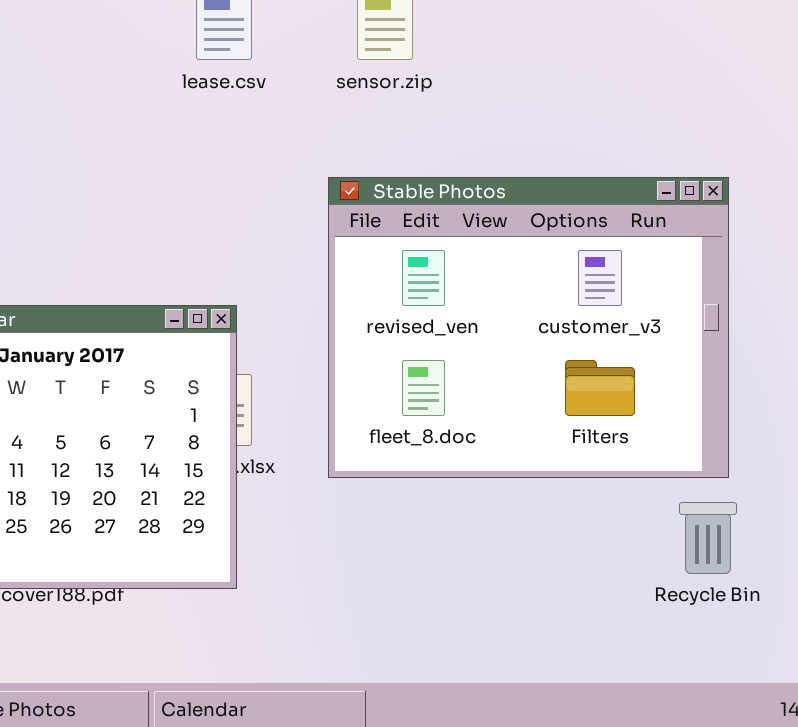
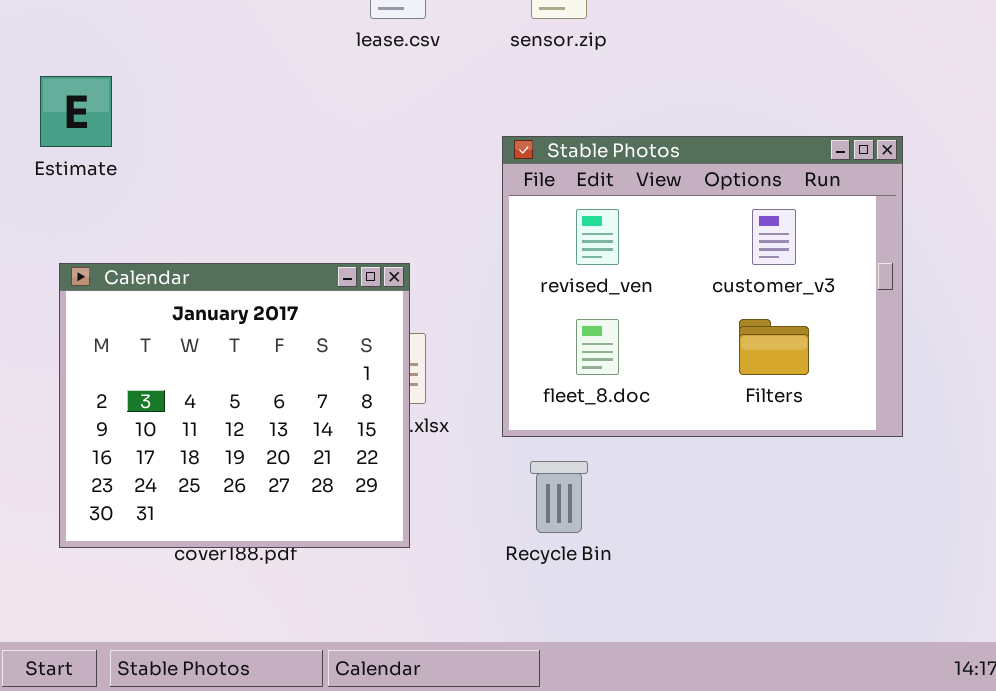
Recycle Bin: [679,502,737,574] -> [530,461,588,533], moved

